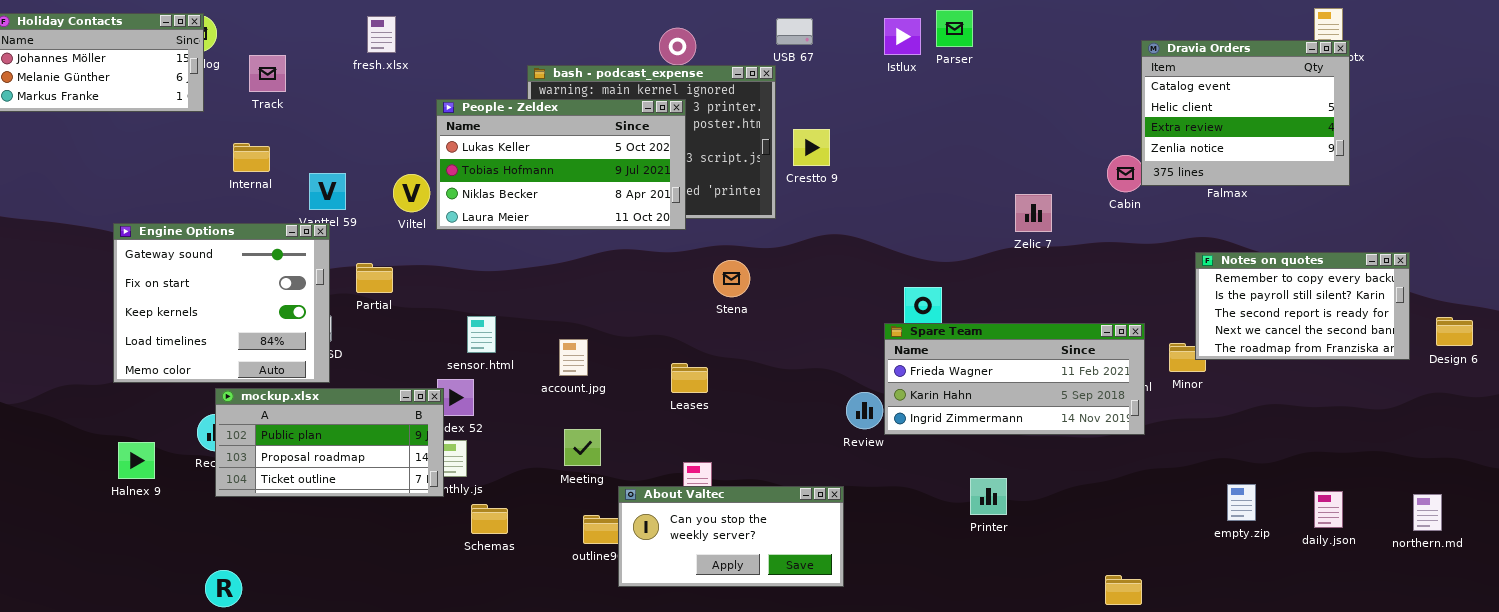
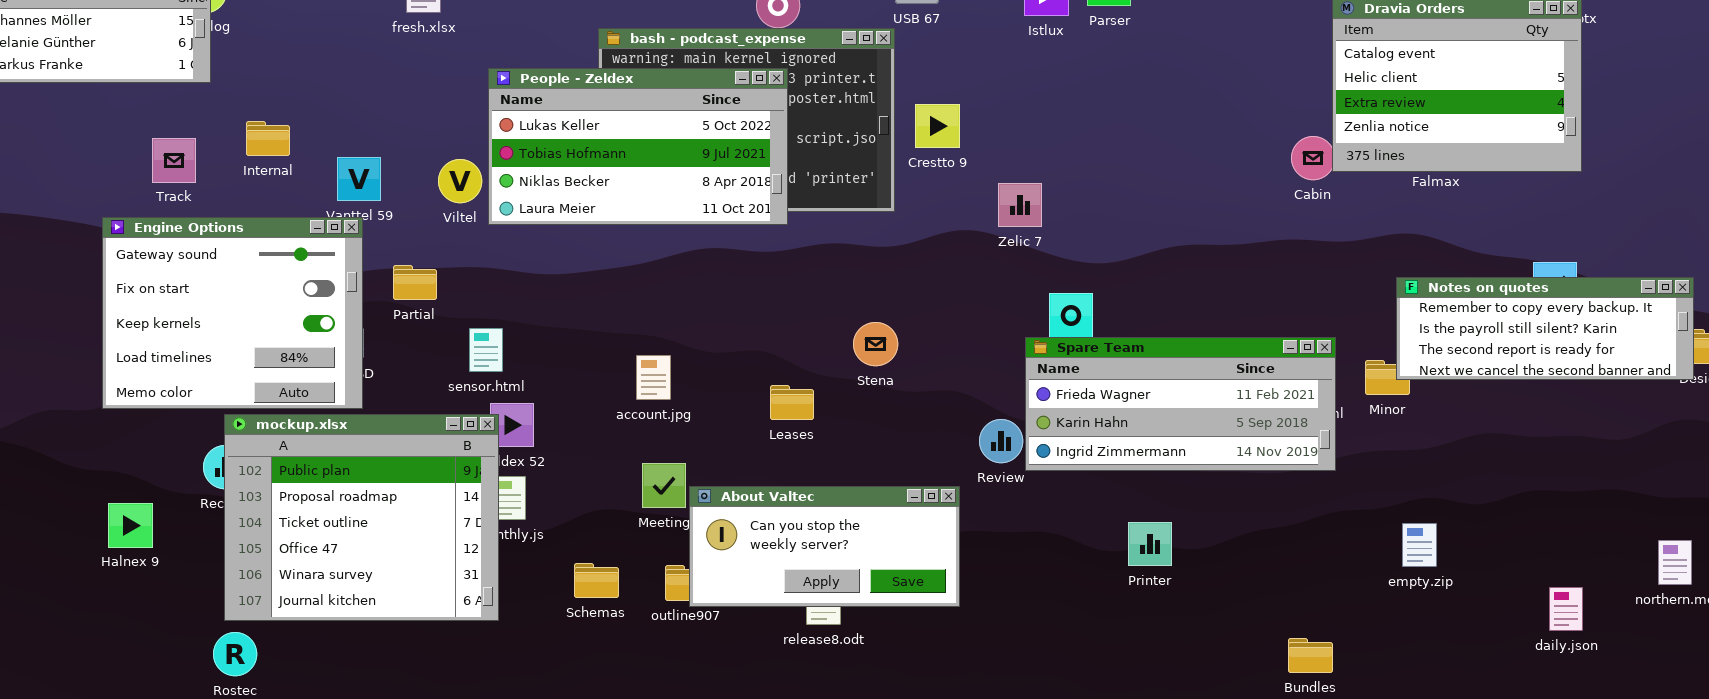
Track: [249,55,286,92] -> [152,138,196,183], moved
Zelic 7: [1015,194,1052,232] -> [998,183,1042,227], moved
Notes on quotes: [1195,252,1410,360] -> [1396,277,1694,380], resized
Stena: [713,260,750,297] -> [853,322,898,366], moved
sensor.html: [467,316,496,353] -> [469,328,503,372], moved
mockup.xlsx: [215,388,444,497] -> [224,414,499,621], resized
Halnex 9: [118,442,155,479] -> [108,503,153,548], moved
empty.zip: [1227,484,1256,521] -> [1402,523,1437,567], moved
About Valtec: [618,486,844,587] -> [689,486,960,607], moved
daily.json: [1314,491,1343,528] -> [1549,587,1583,631], moved
Schemas: [471,504,508,534] -> [574,563,619,598], moved

